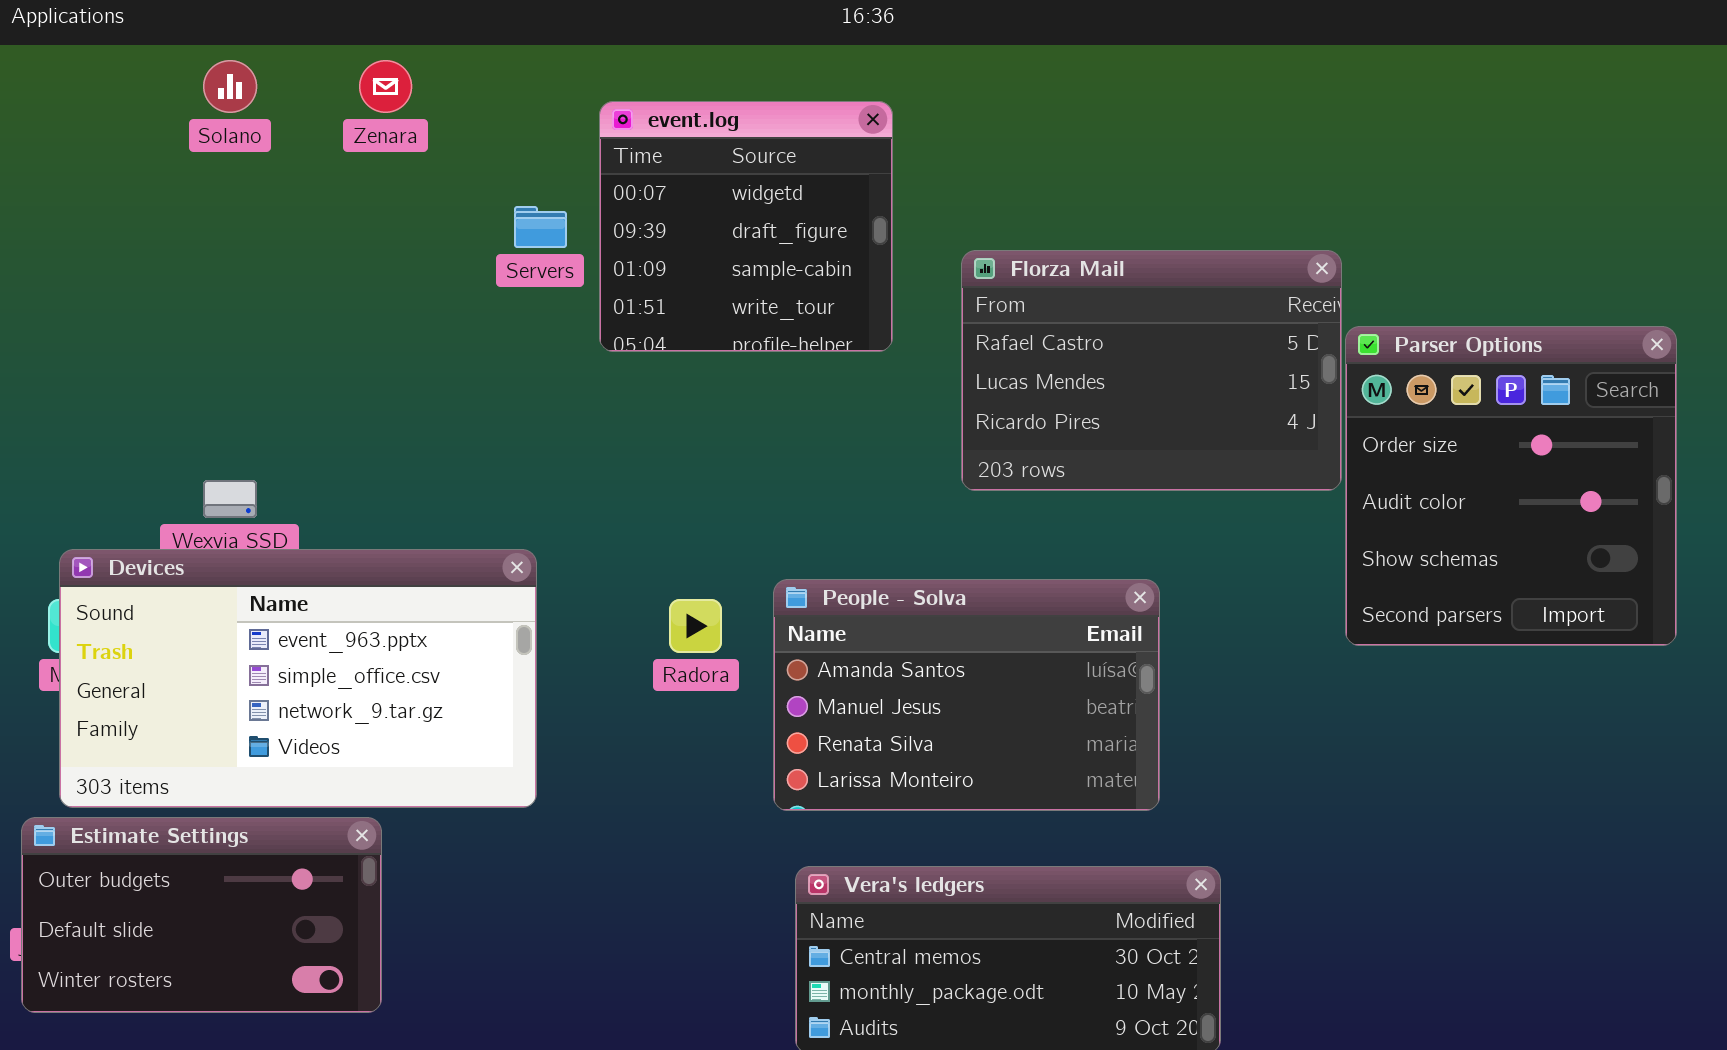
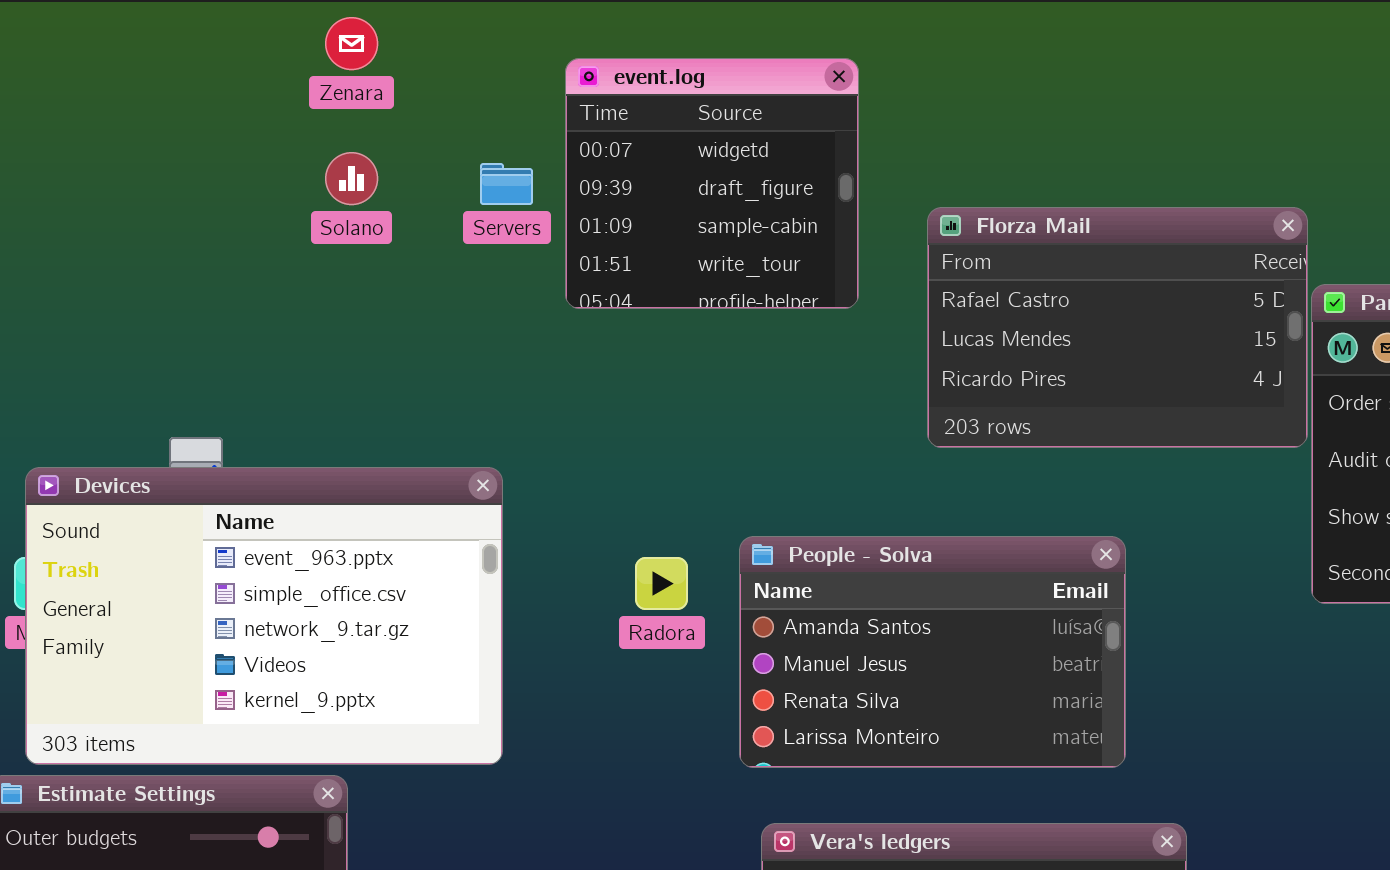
Solano: [203,60,257,113] -> [325,152,378,205], moved
Devices: [59,549,537,808] -> [25,467,503,765], resized

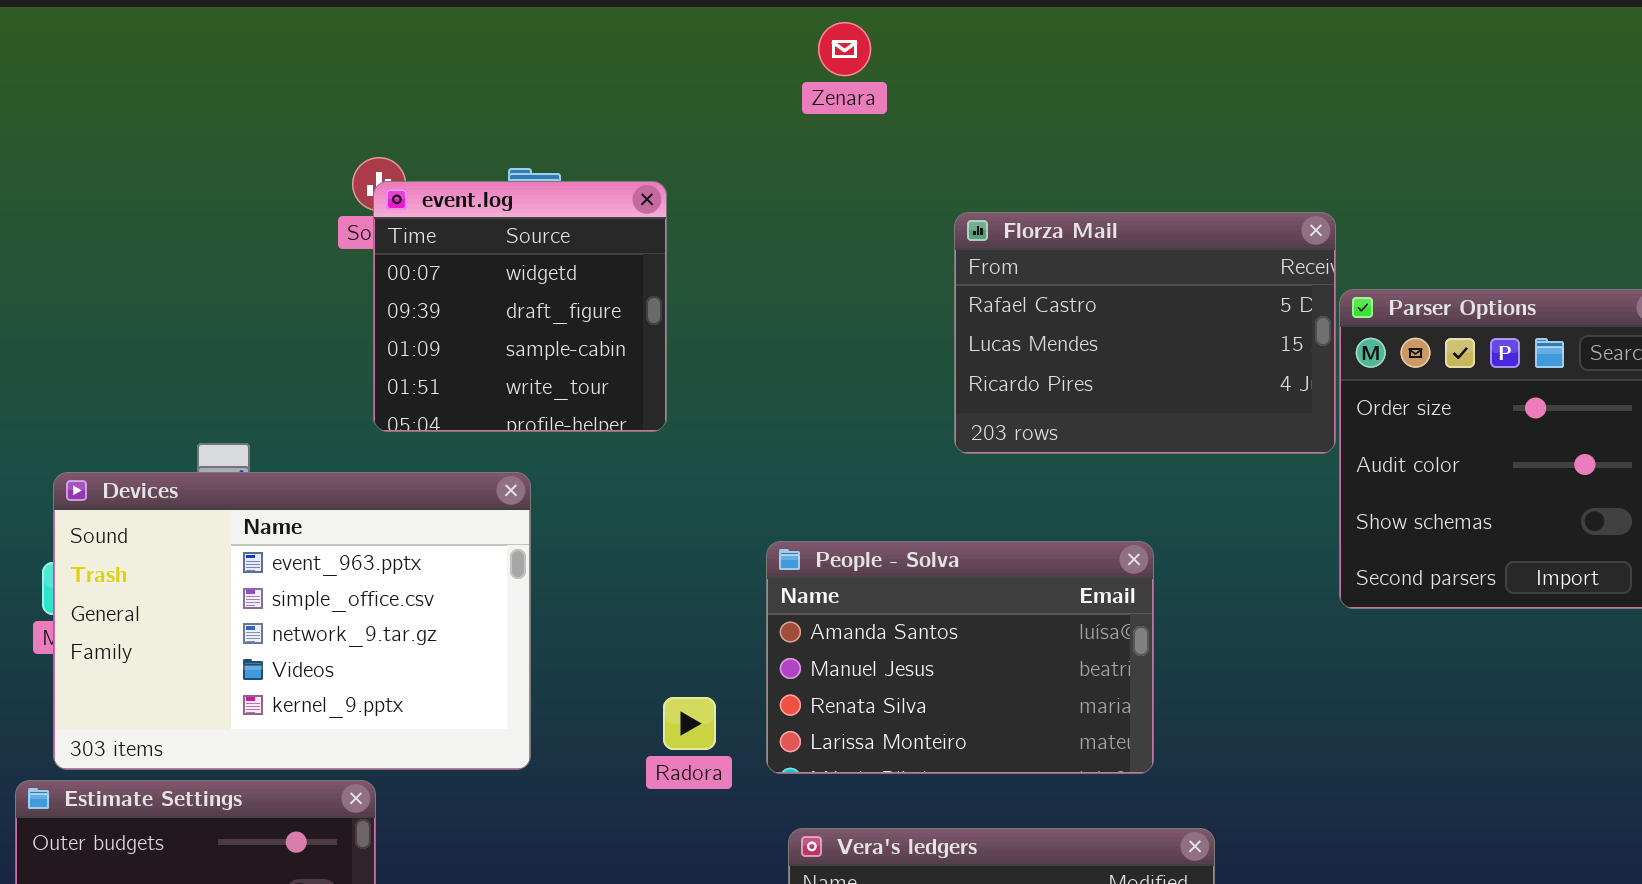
Zenara: [325,17,378,70] -> [818,22,871,76], moved
event.log: [565,58,859,309] -> [373,181,667,432], moved
Radora: [635,557,688,610] -> [663,697,716,750], moved

